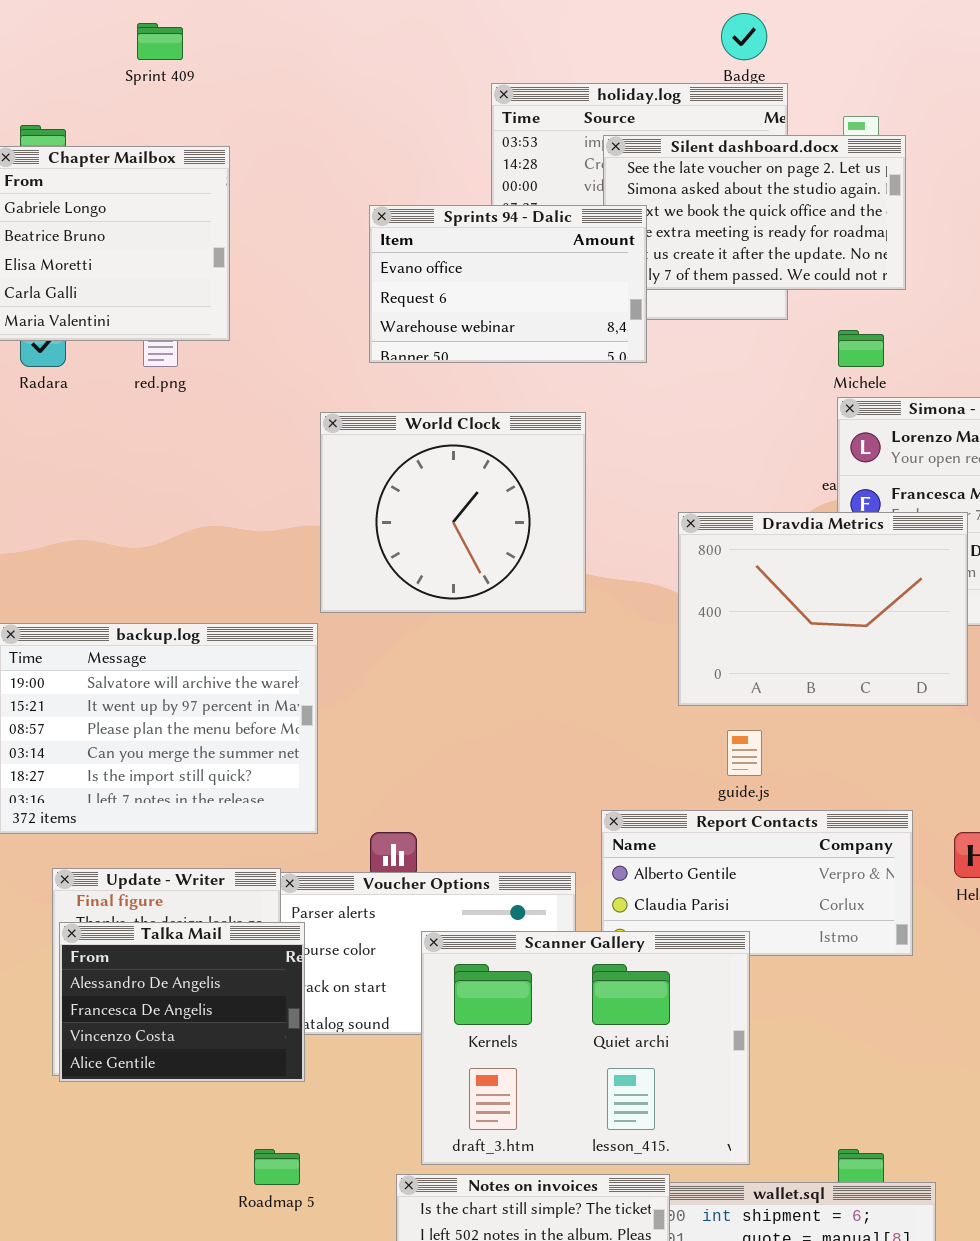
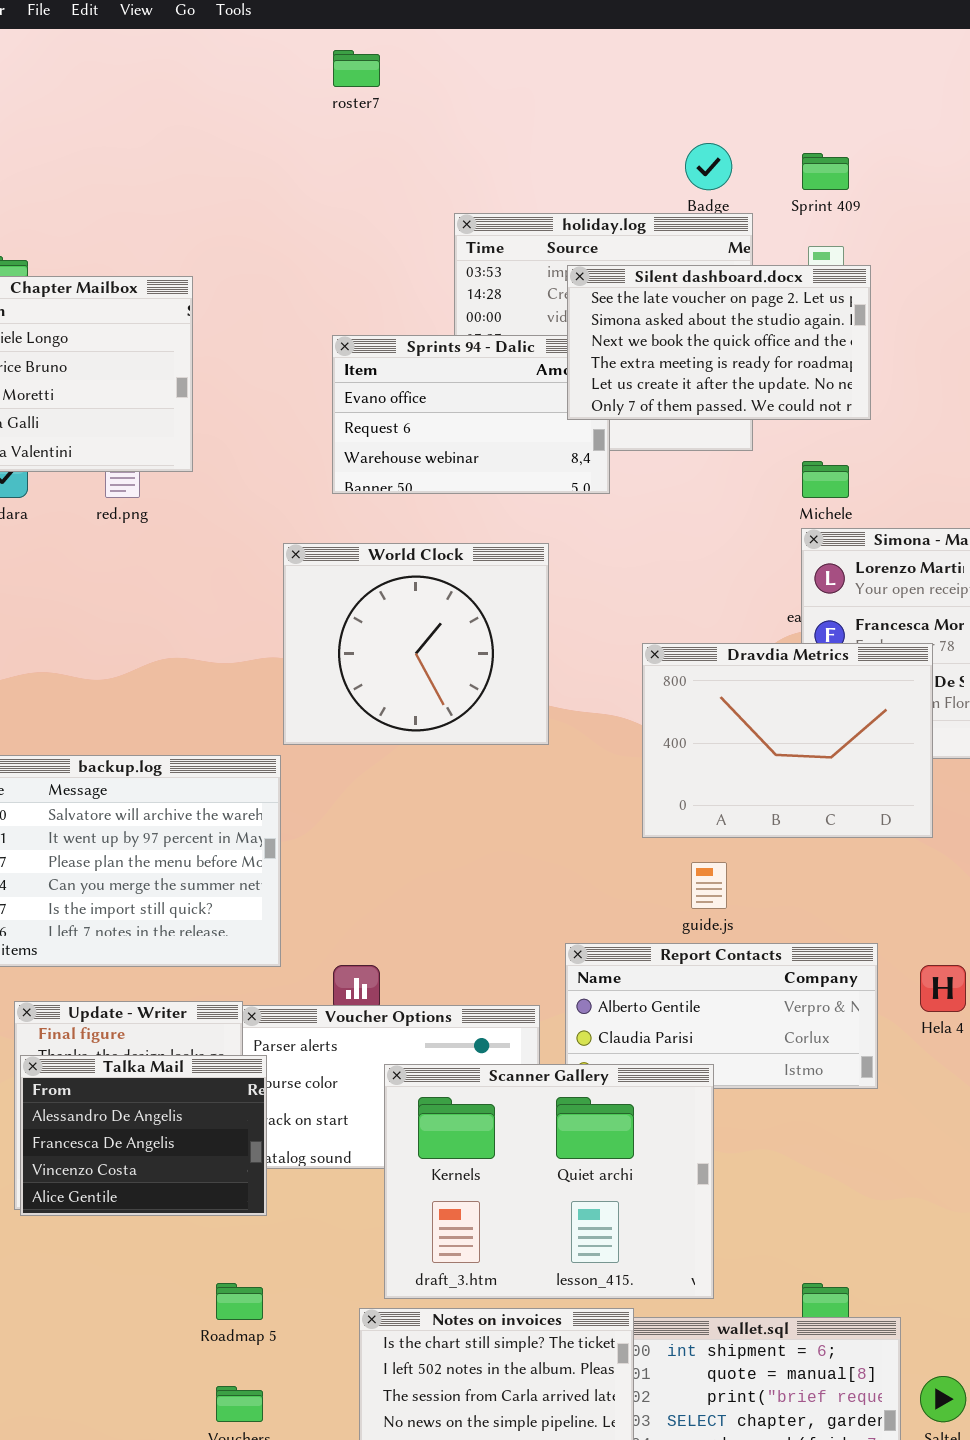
Sprint 409: [137,23,183,60] -> [802,153,849,190], moved
Silent dashboard.docx: [603,135,906,290] -> [567,265,871,420], raised

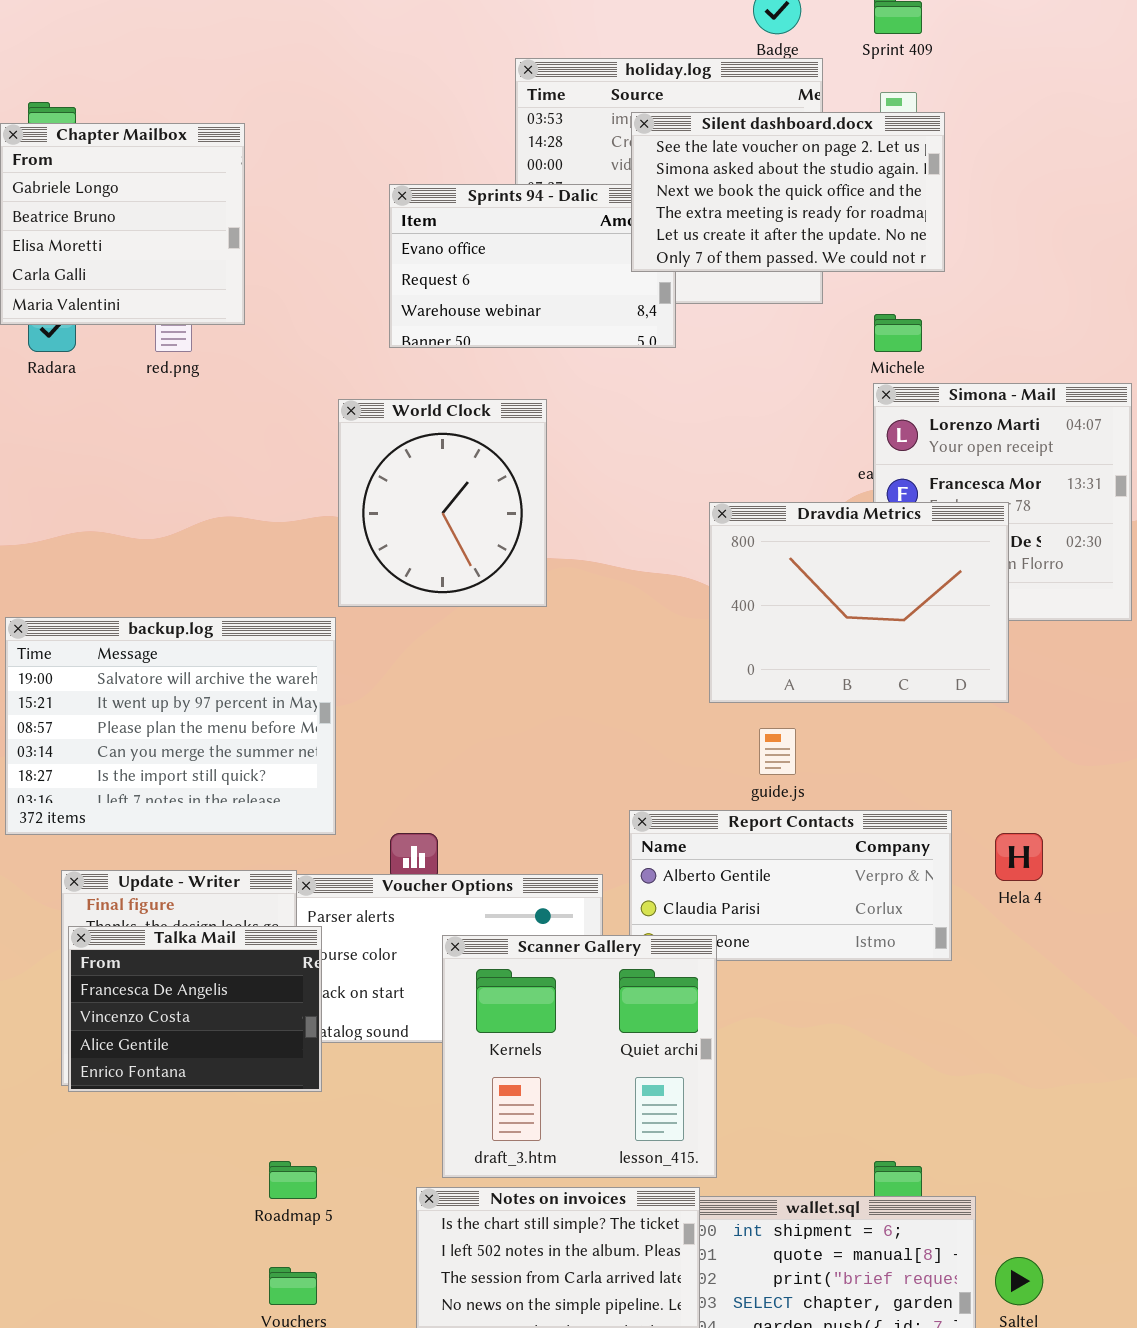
World Clock: [283,543,549,745] -> [338,399,547,607], resized
Talka Mail: [20,1055,267,1216] -> [68,926,322,1092], scrolled down 1 row
Scanner Gallery: [384,1064,714,1299] -> [442,935,717,1178], resized

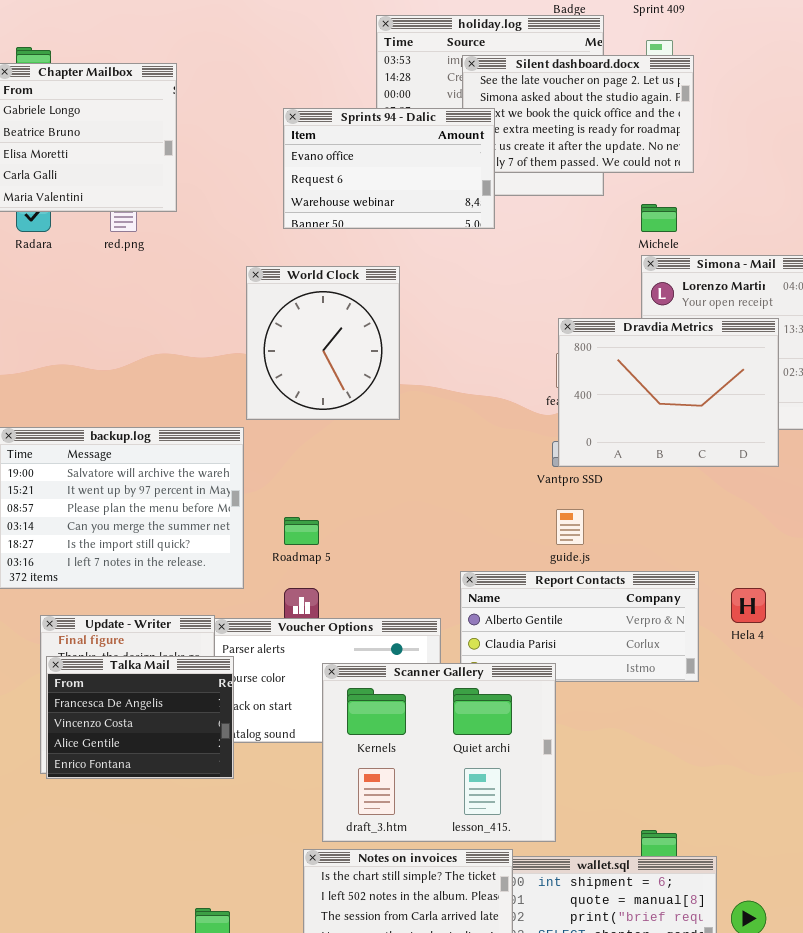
Sprints 94 - Dalic: [389,184,676,348] -> [283,108,495,229], raised
Dravdia Metrics: [709,502,1009,703] -> [558,318,779,467], moved
Scanner Gallery: [442,935,717,1178] -> [322,663,556,842], resized
Roadmap 5: [269,1161,317,1199] -> [284,517,319,545], moved

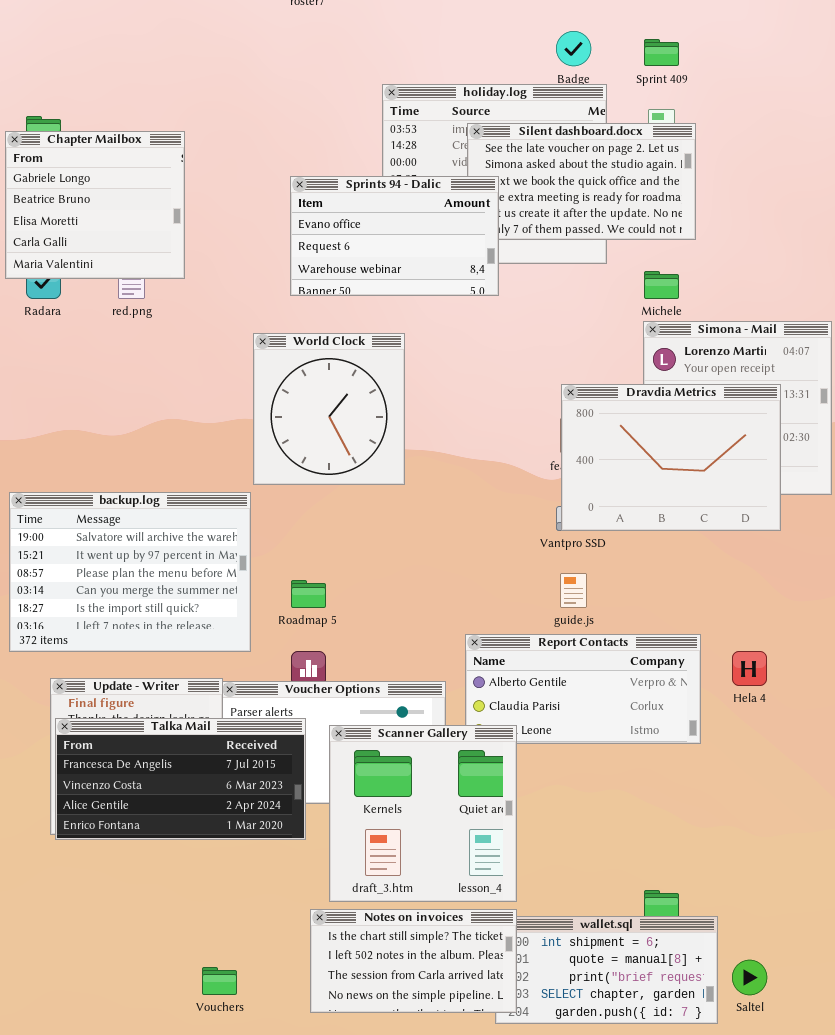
Talka Mail: [46,656,234,779] -> [55,718,306,840], resized
Scanner Gallery: [322,663,556,842] -> [329,725,517,902], resized

